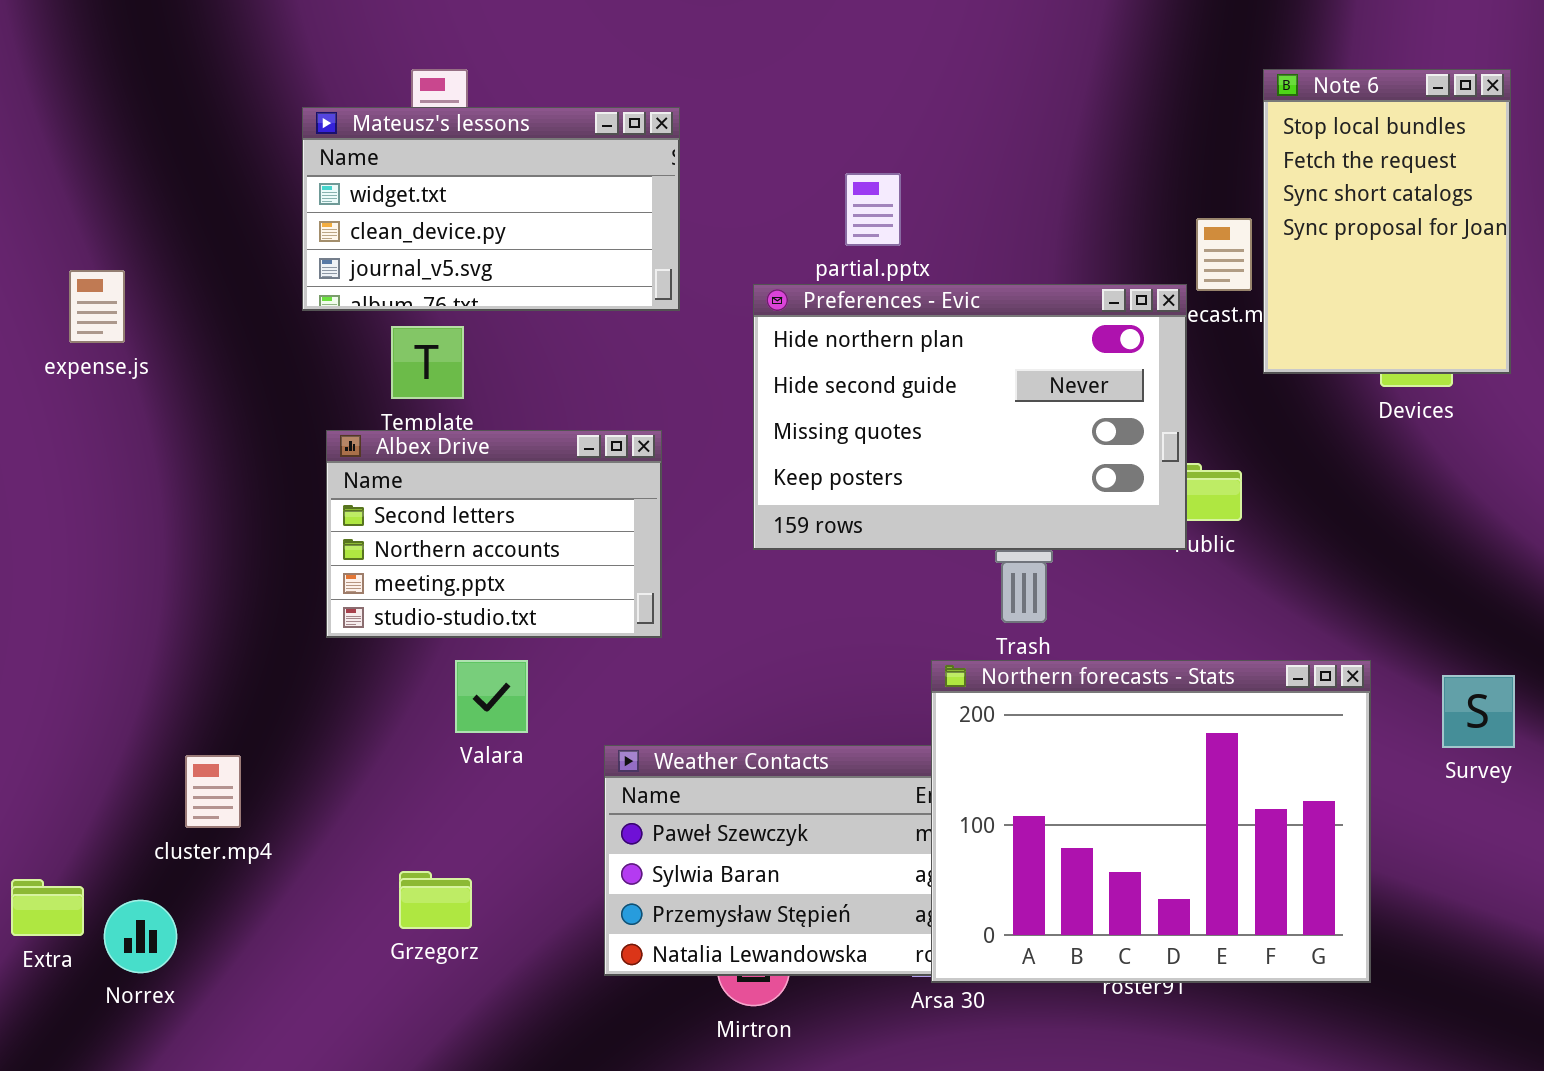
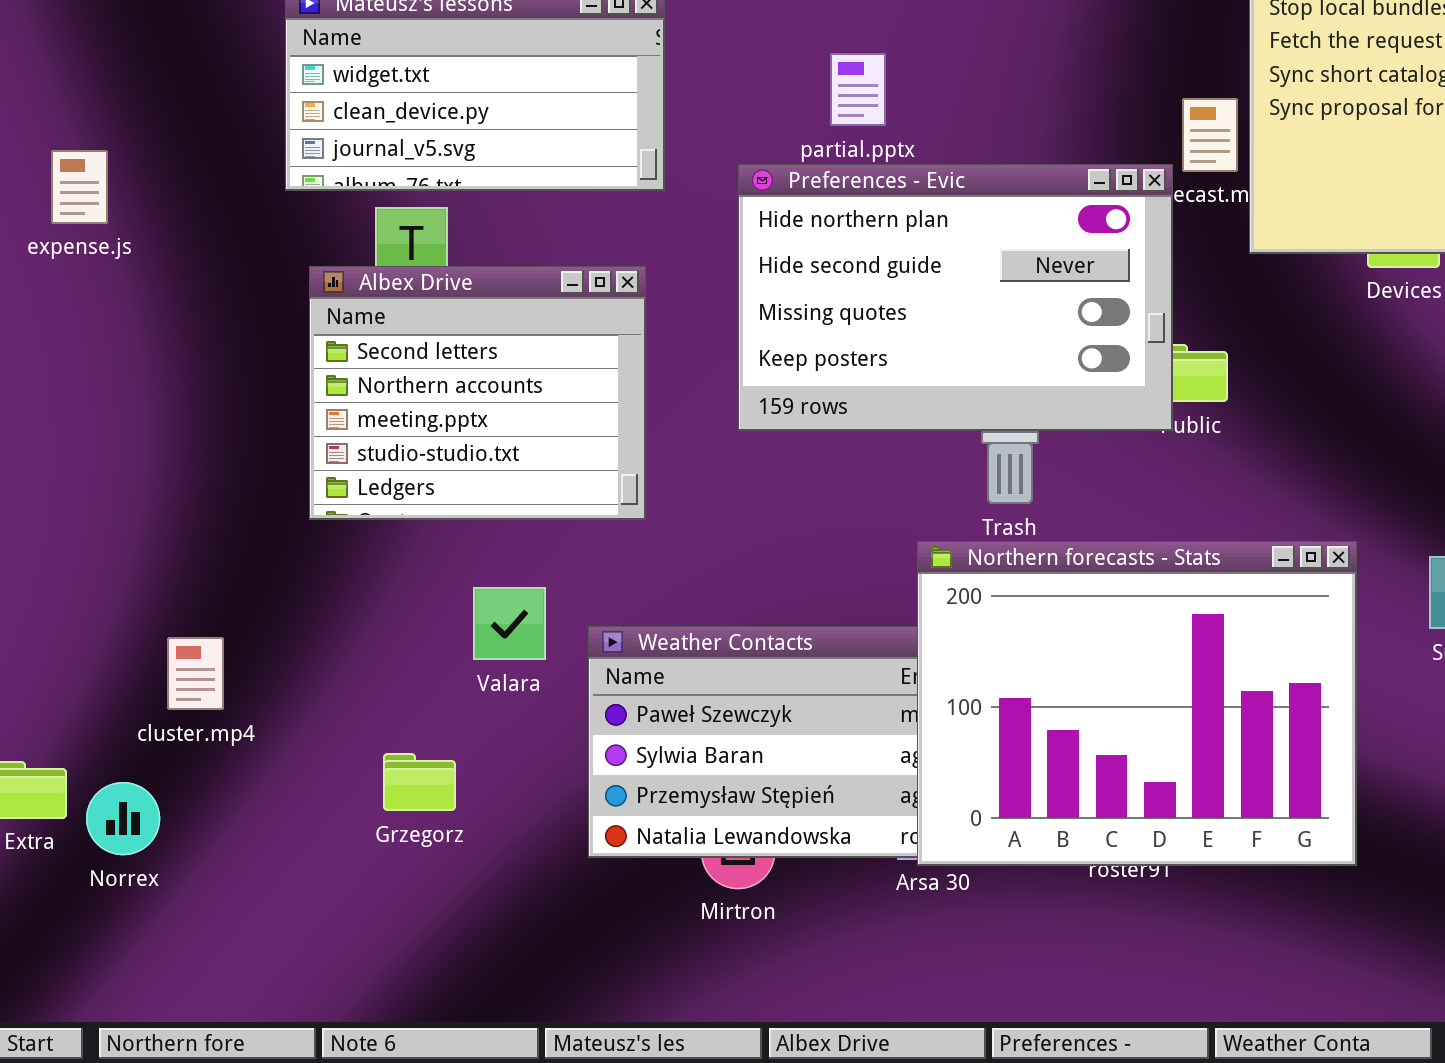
Albex Drive: [326,430,662,638] -> [309,266,646,520], resized
Valara: [455,660,528,733] -> [473,587,546,660], moved

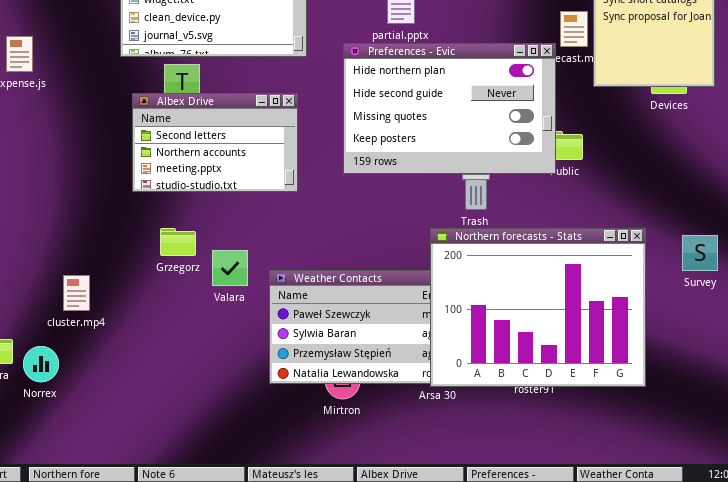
Albex Drive: [309,266,646,520] -> [132,93,298,192], resized
Grzegorz: [383,753,456,811] -> [160,228,196,256], moved

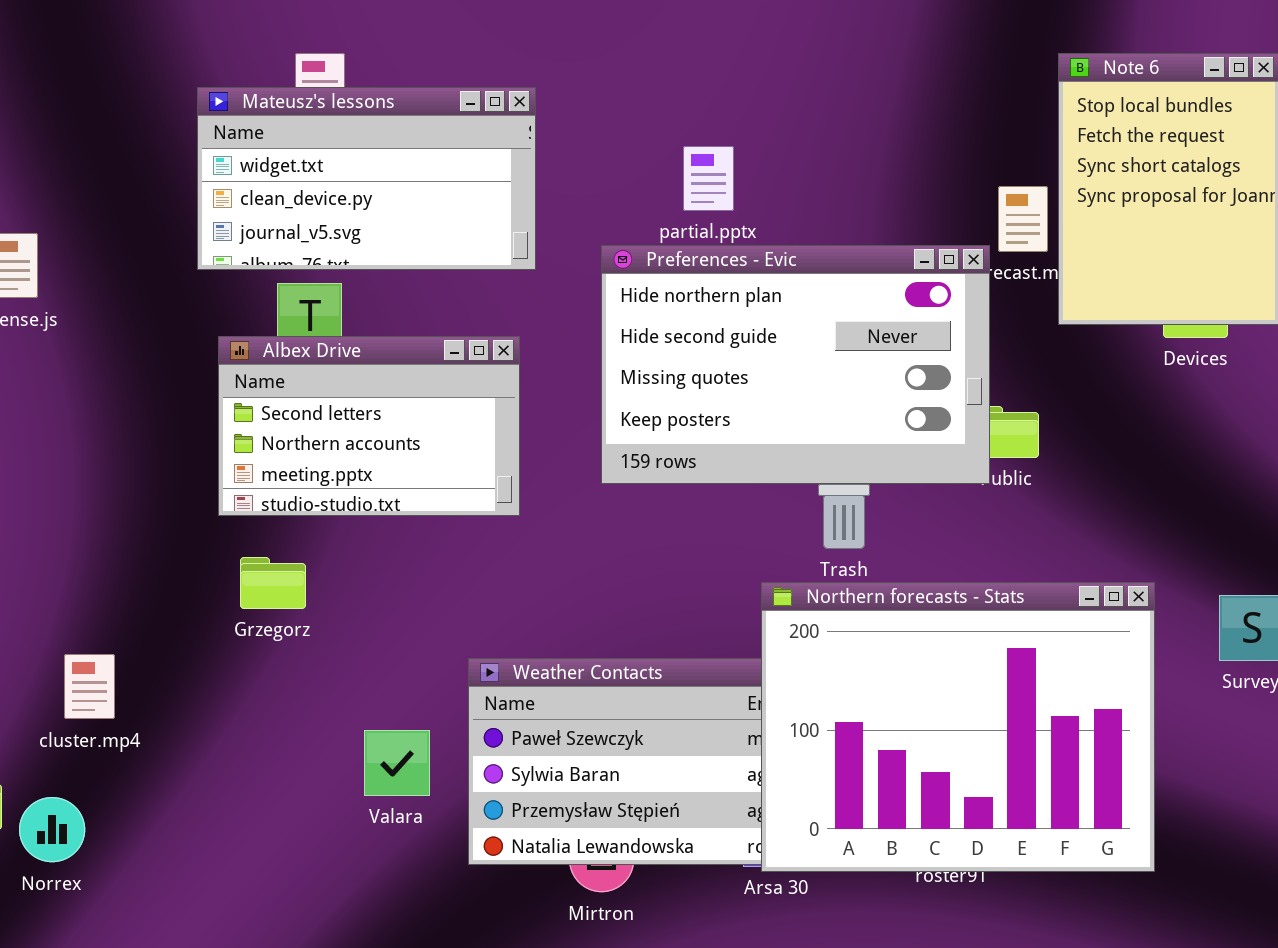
Grzegorz: [160,228,196,256] -> [240,557,306,609], moved
Valara: [212,250,248,286] -> [364,730,430,796], moved
cluster.mp4: [63,275,90,311] -> [64,654,115,719], moved

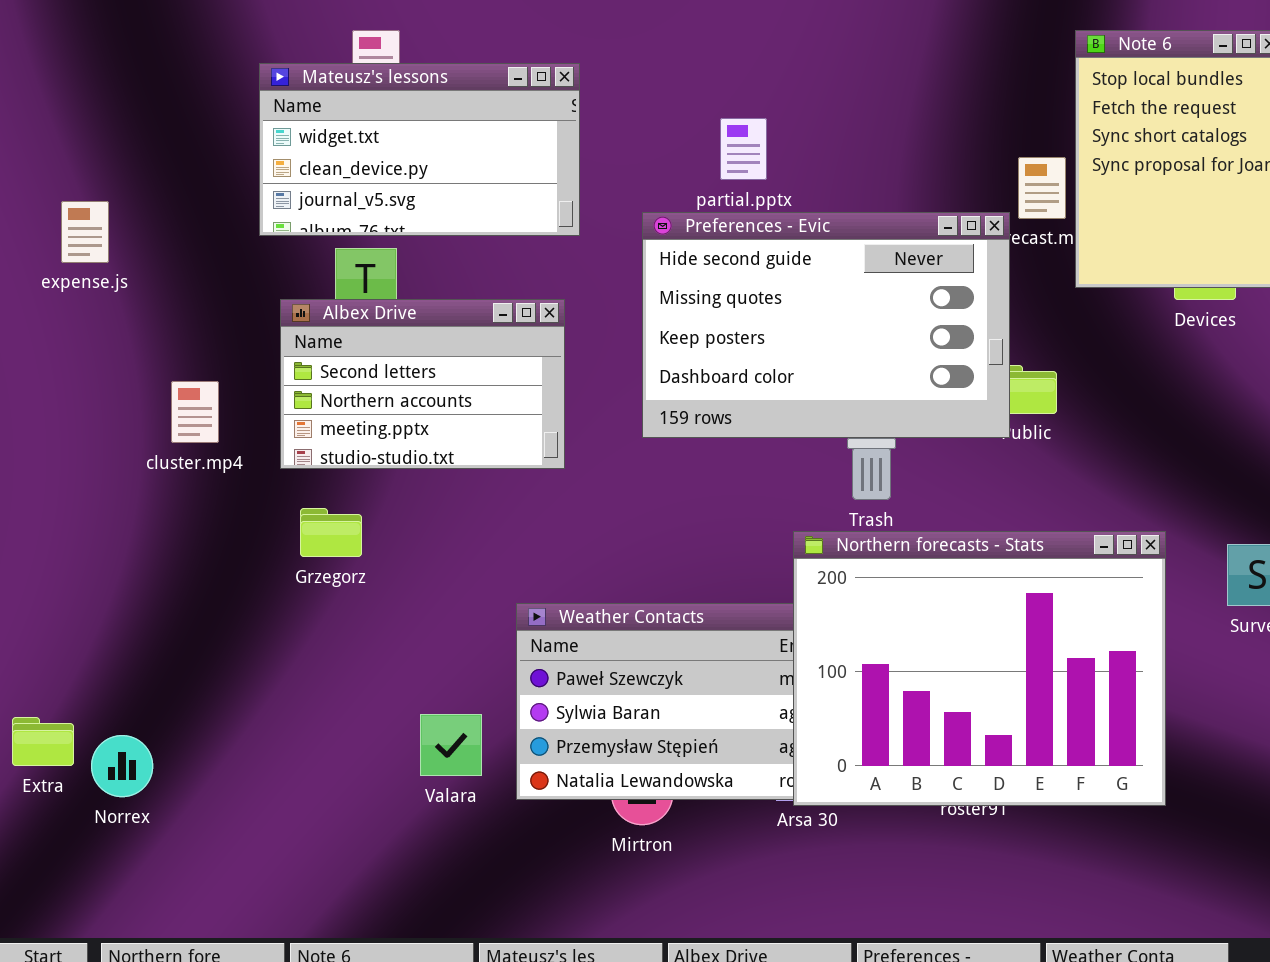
Preferences - Evic: [601,245,990,484] -> [642,212,1010,438], scrolled down 1 row
cluster.mp4: [64,654,115,719] -> [171,381,219,443], moved
Valara: [364,730,430,796] -> [420,714,482,776], moved

